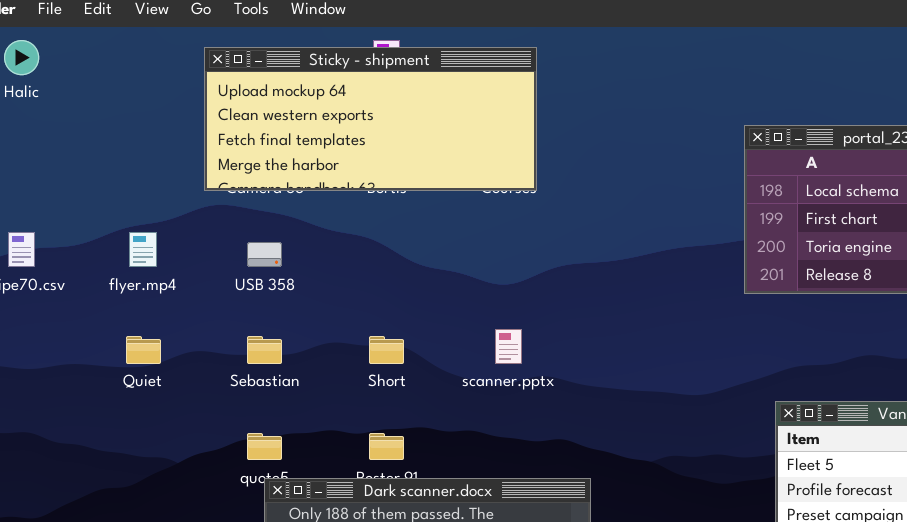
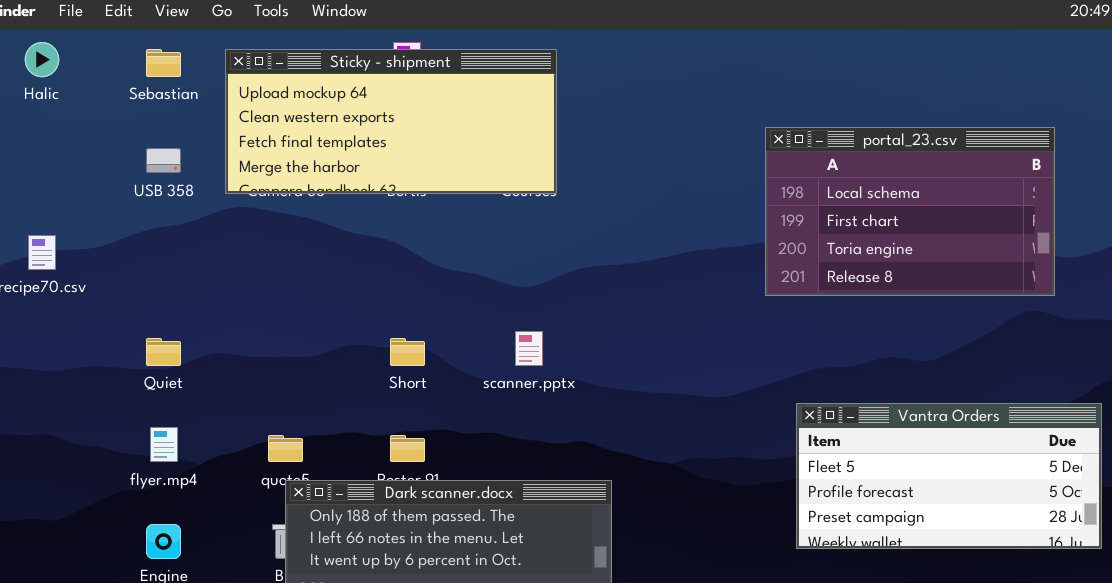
flyer.mp4: [129,232,157,267] -> [150,427,178,462], moved
USB 358: [247,242,282,267] -> [146,148,181,173], moved
Sebastian: [247,336,282,364] -> [146,49,181,77], moved

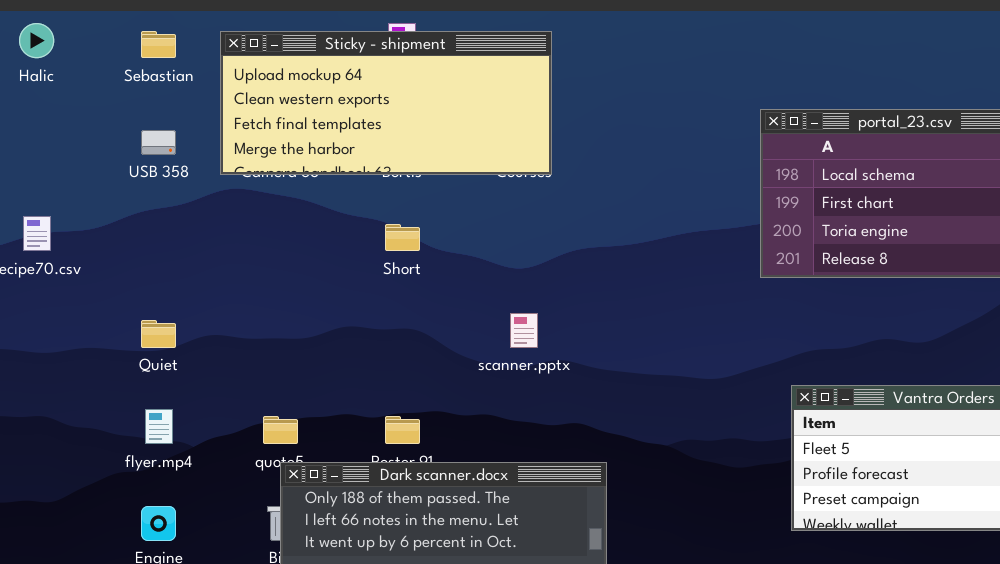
Short: [390,338,425,366] -> [385,224,420,251], moved

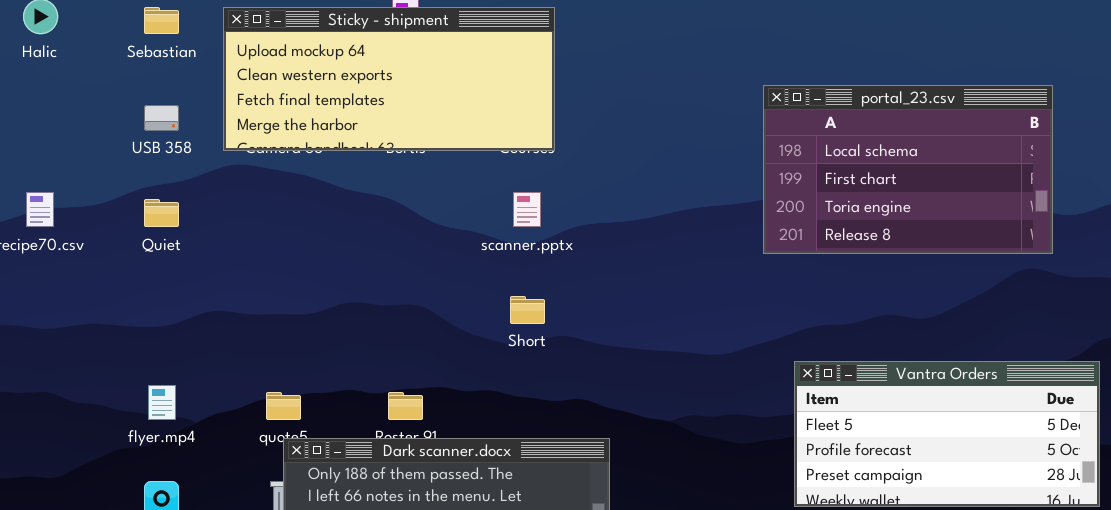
Short: [385,224,420,251] -> [510,296,545,324], moved
scanner.pptx: [510,313,538,348] -> [513,192,541,227], moved
Quiet: [141,320,176,348] -> [144,199,179,227], moved

